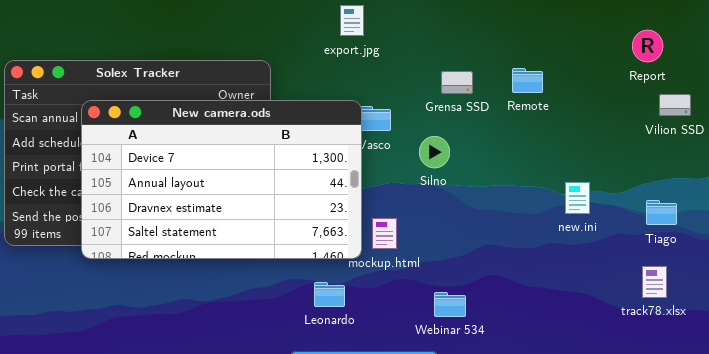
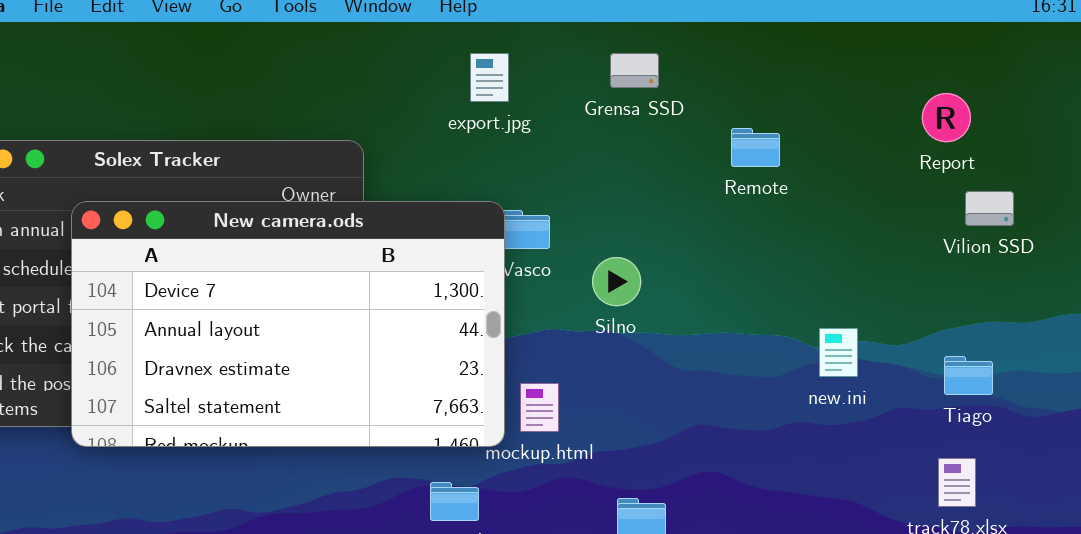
Remote: [512,68,543,93] -> [731,128,780,167], moved
Grensa SSD: [441,71,473,94] -> [610,53,659,88], moved

